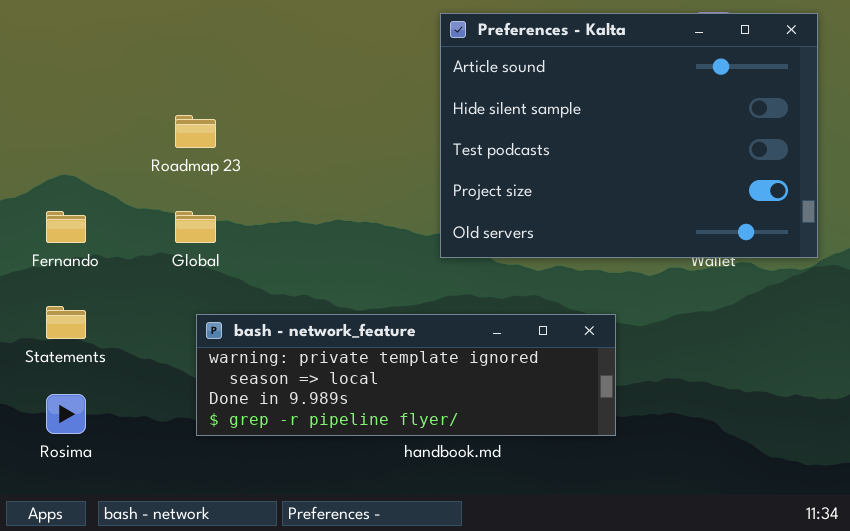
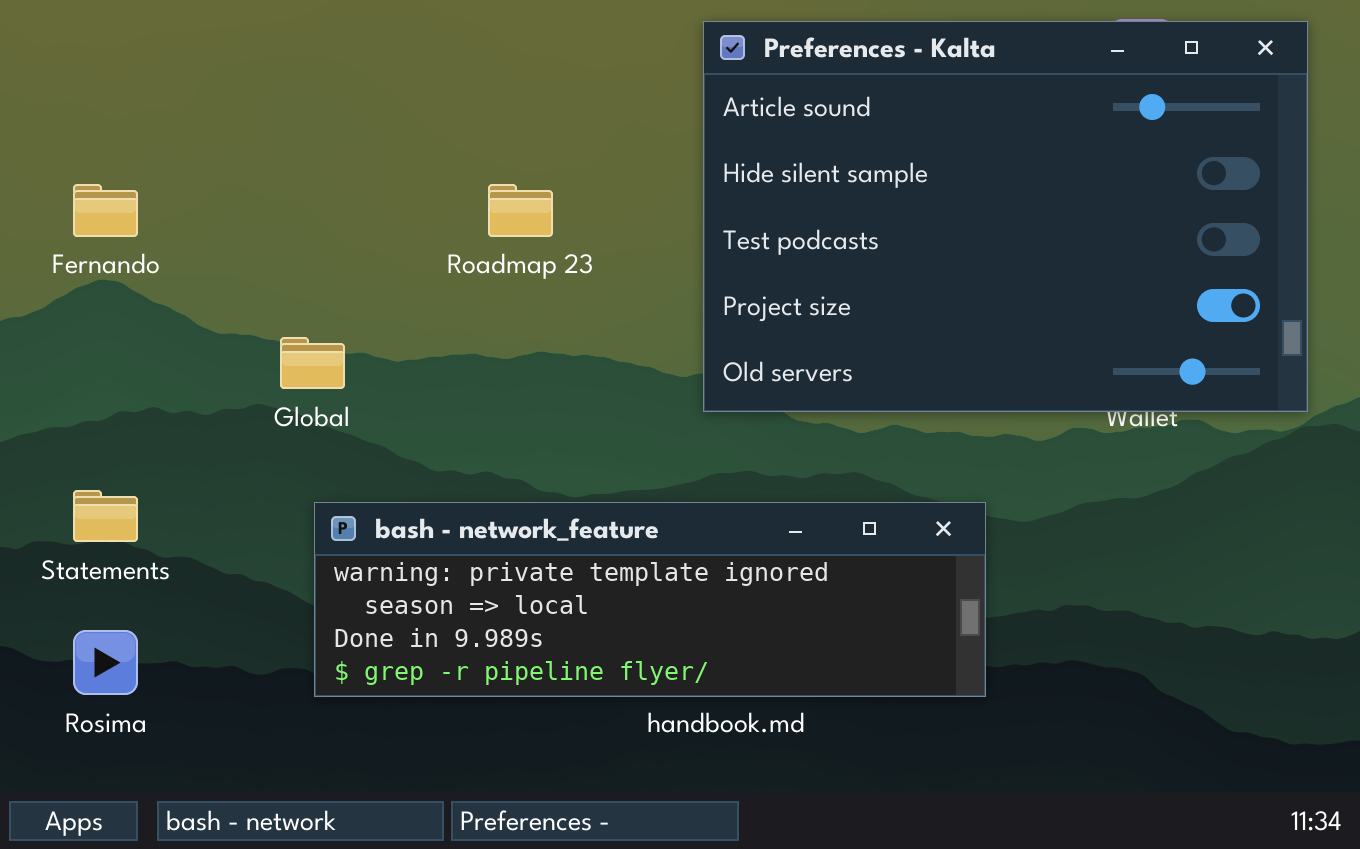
Roadmap 23: [175,115,216,148] -> [488,184,553,237], moved
Fernando: [46,211,86,243] -> [73,184,138,237], moved

